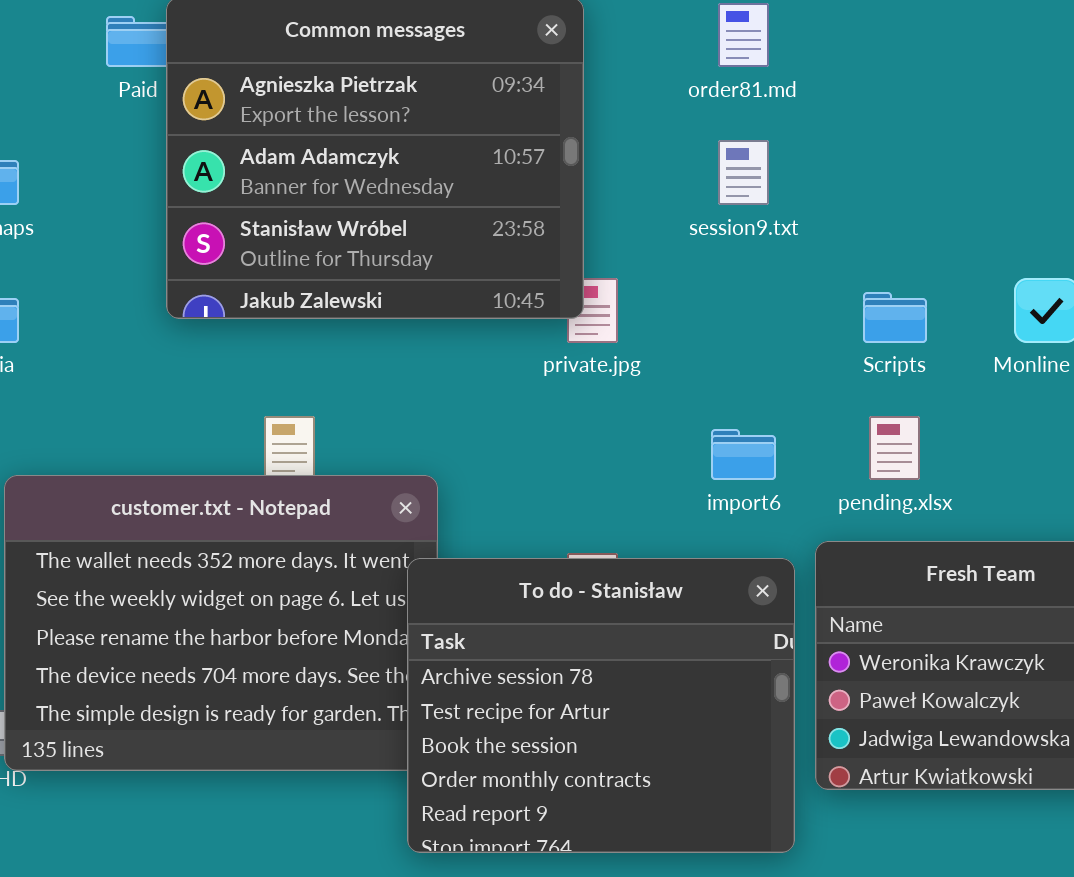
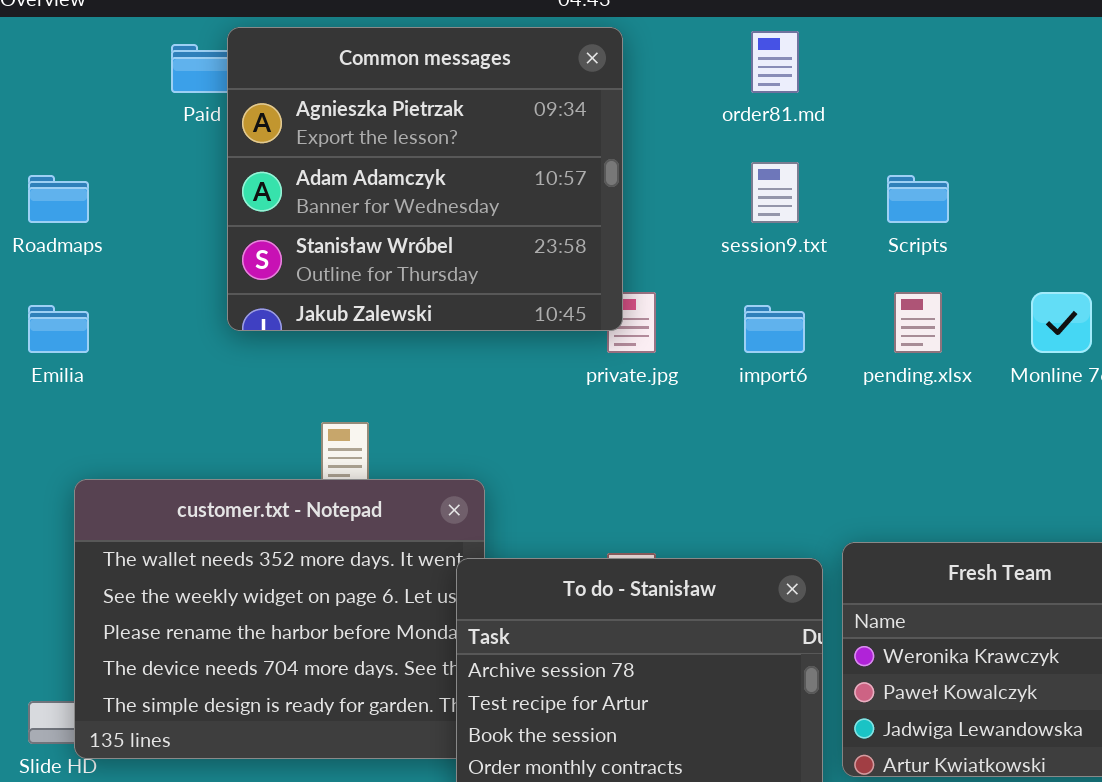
Scripts: [863,292,927,343] -> [887,175,949,223], moved
pending.xlsx: [869,416,920,480] -> [894,292,942,353], moved
import6: [711,429,776,480] -> [744,305,805,353], moved

